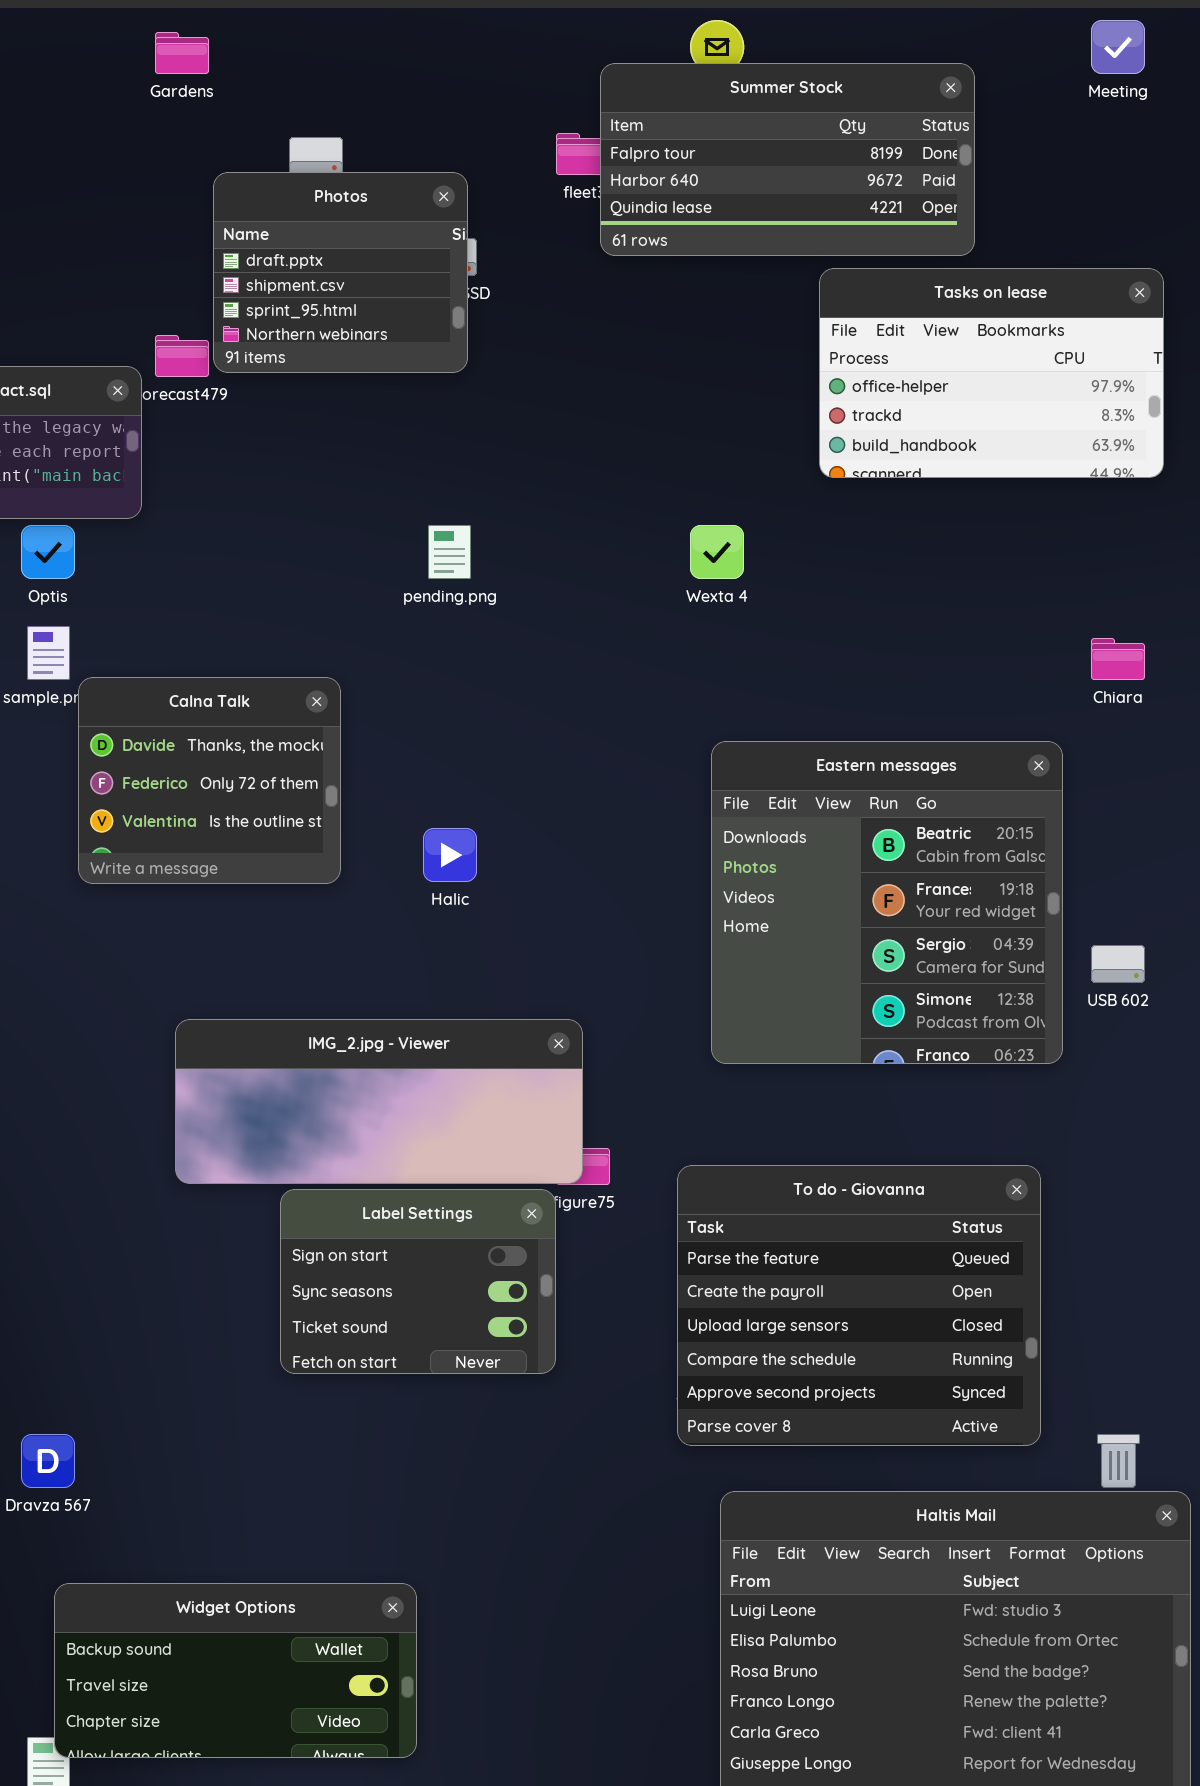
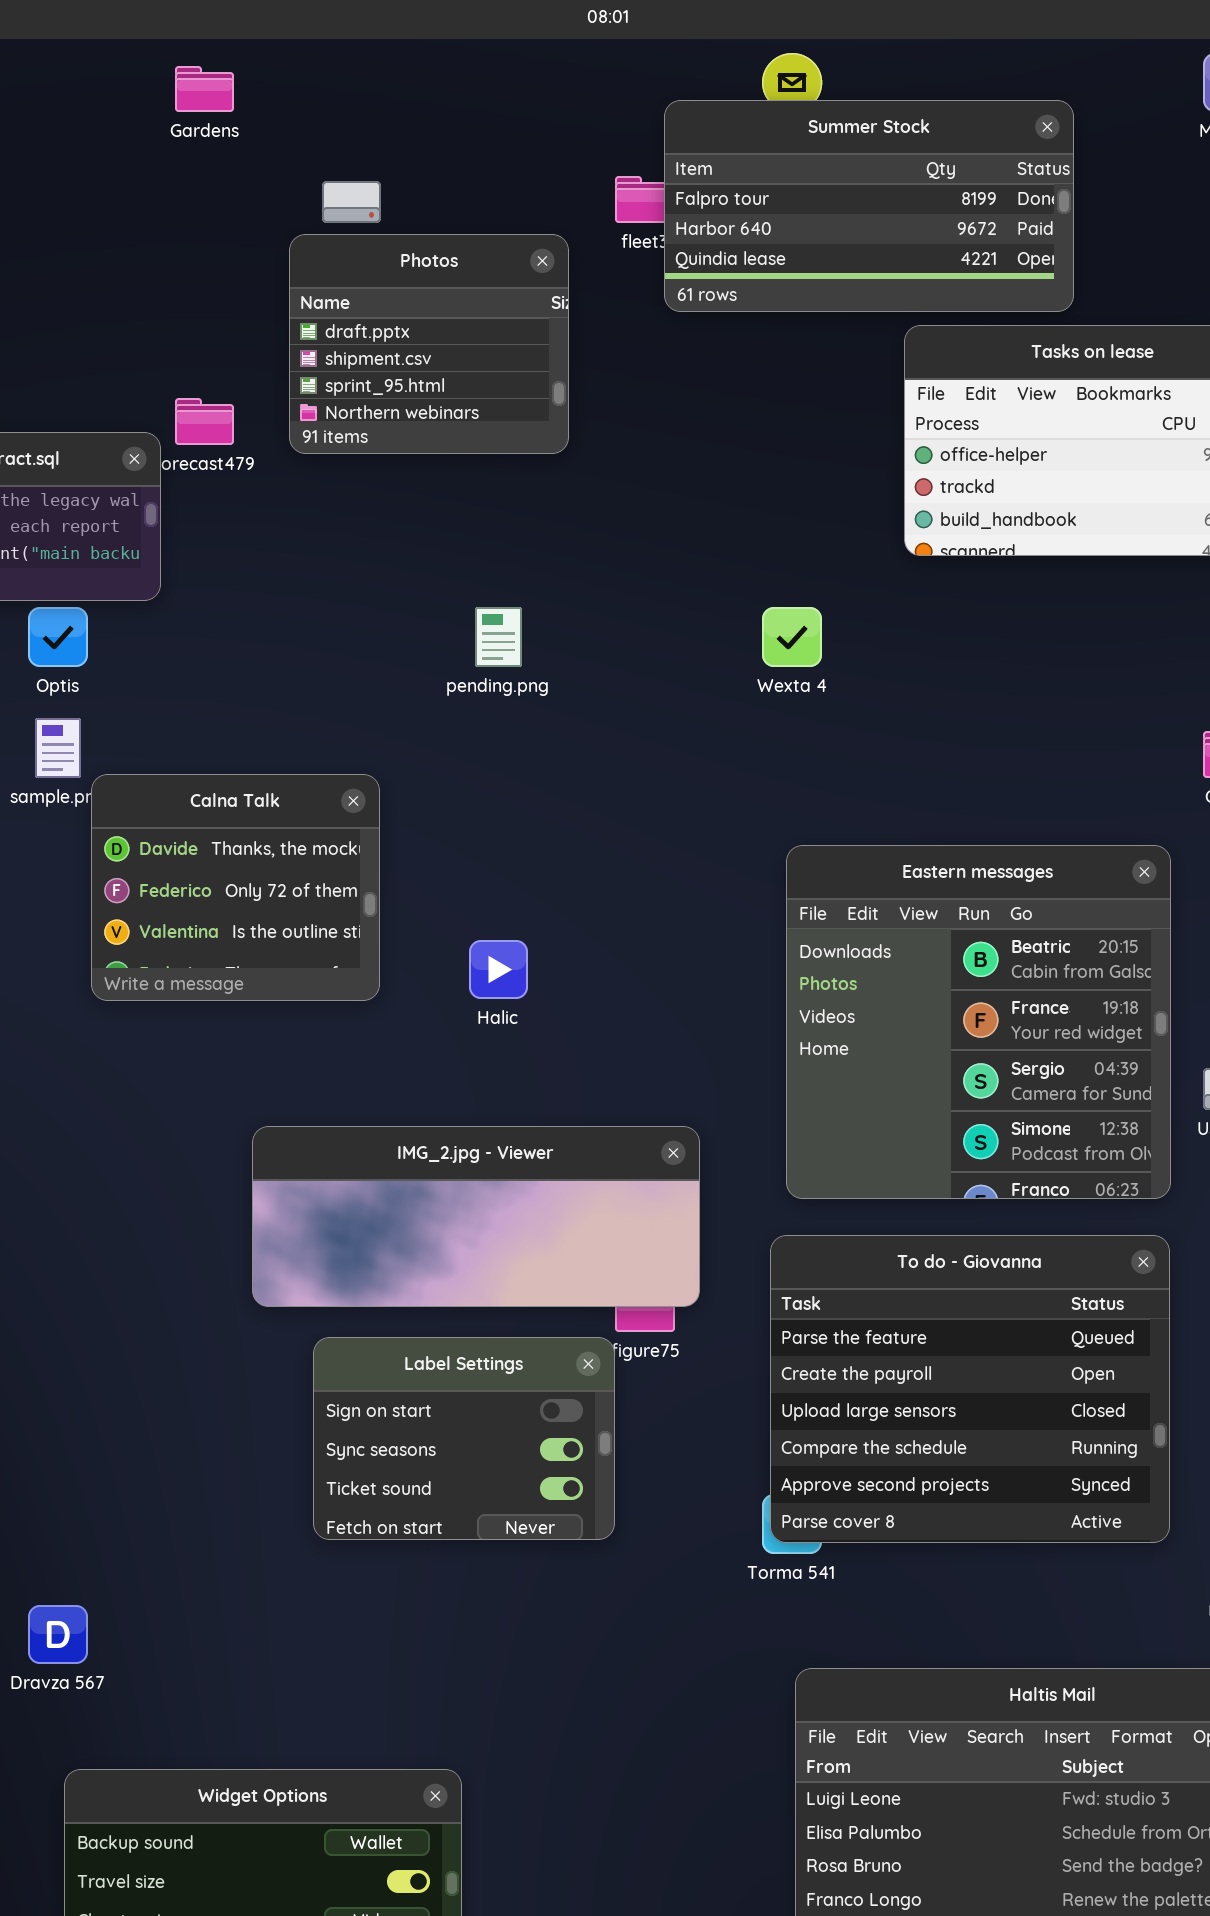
Photos: [213,172,468,373] -> [289,234,569,454], moved
IMG_2.jpg - Viewer: [175,1019,583,1184] -> [252,1126,700,1307], moved
To do - Giovanna: [677,1165,1041,1446] -> [770,1235,1170,1543], moved

